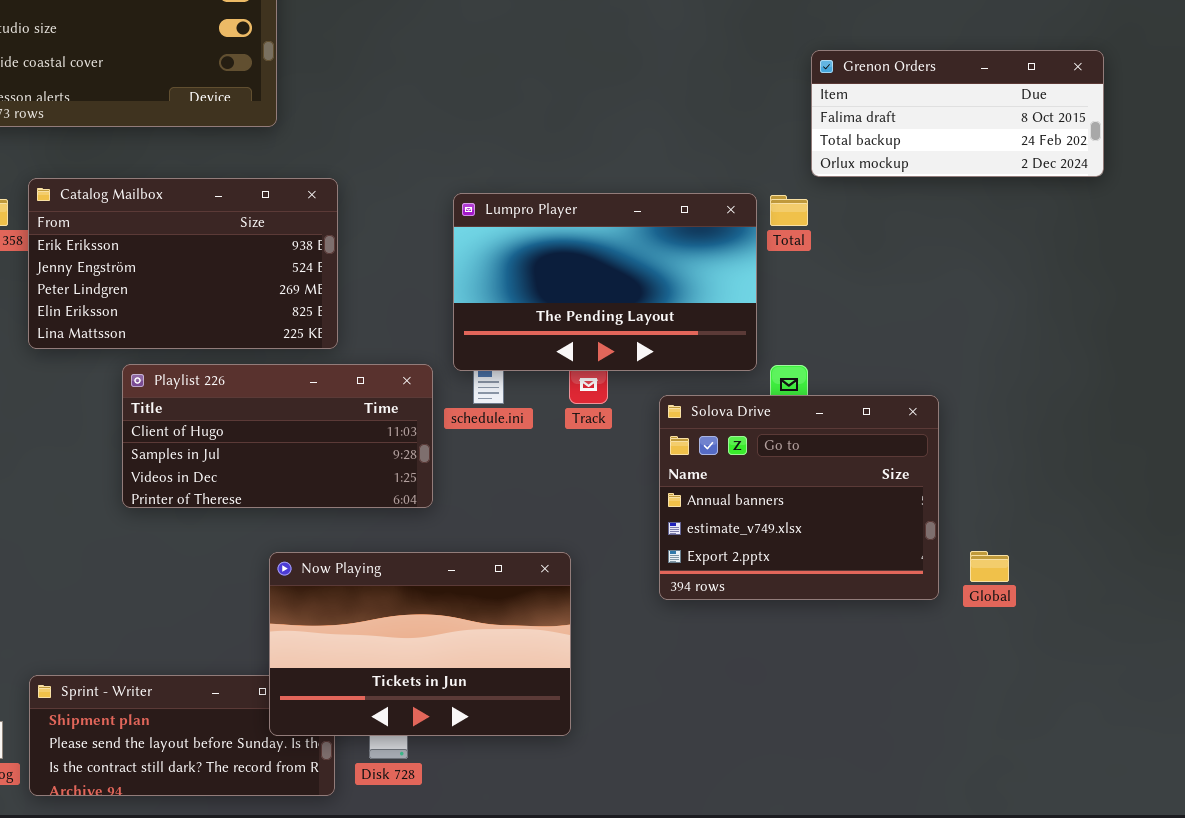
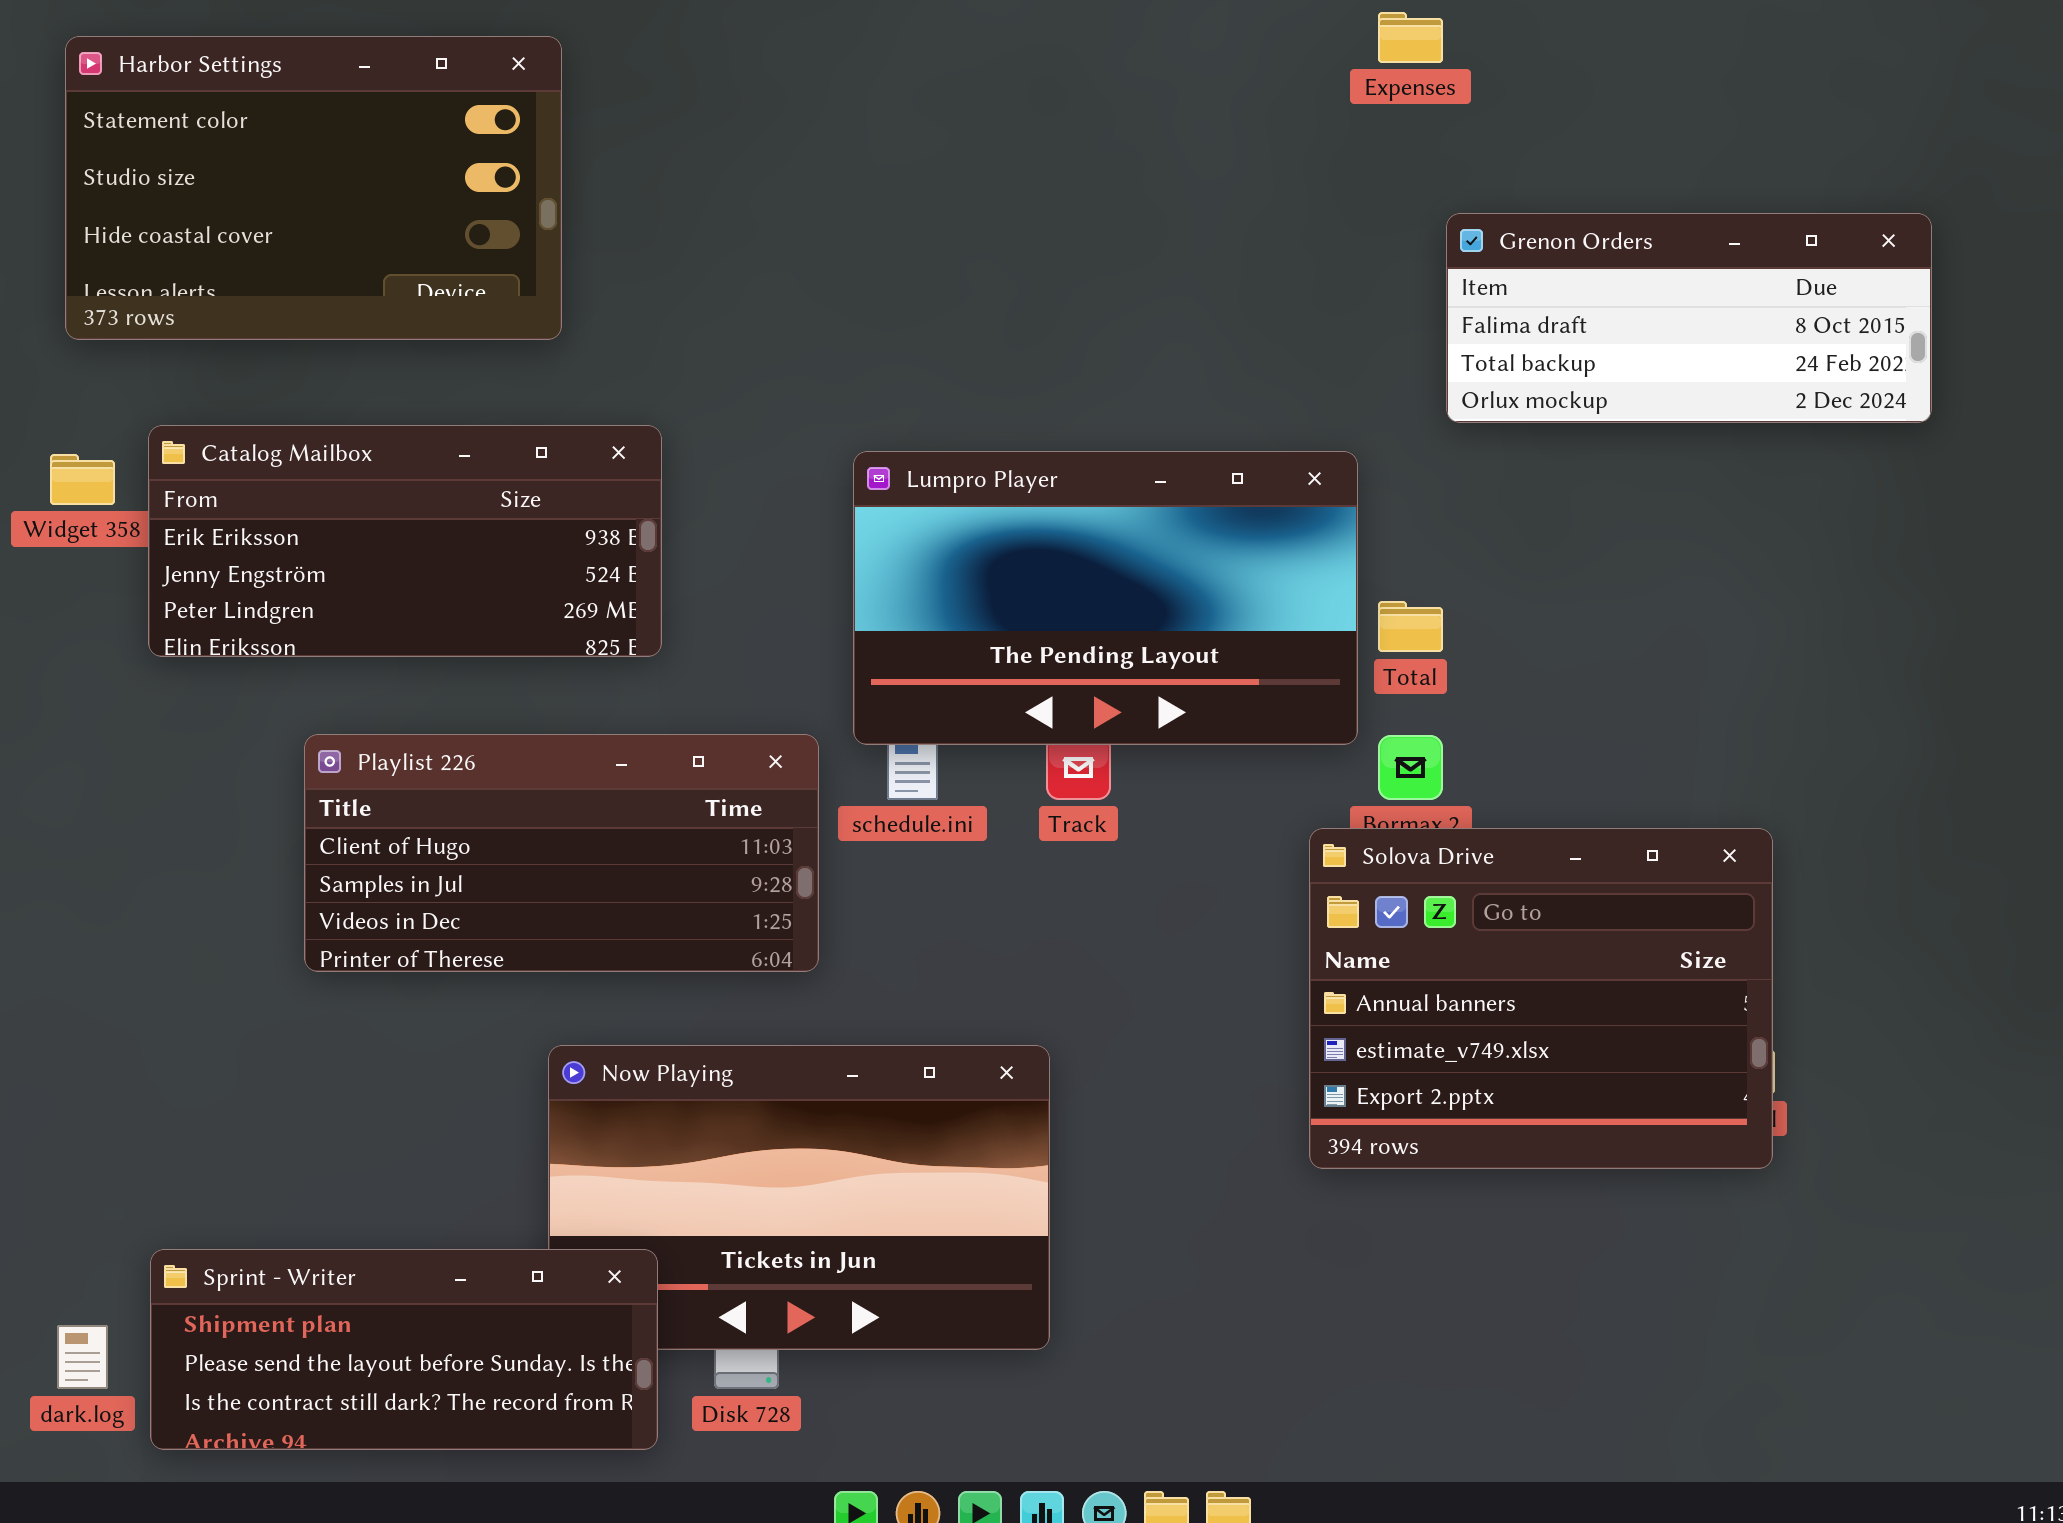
Catalog Mailbox: [28,178,338,349] -> [148,425,662,657], resized
Total: [770,195,808,226] -> [1378,601,1443,652], moved
Solova Drive: [659,395,939,600] -> [1309,828,1773,1169], moved
Sprint - Writer: [29,675,335,796] -> [150,1249,658,1450], raised

